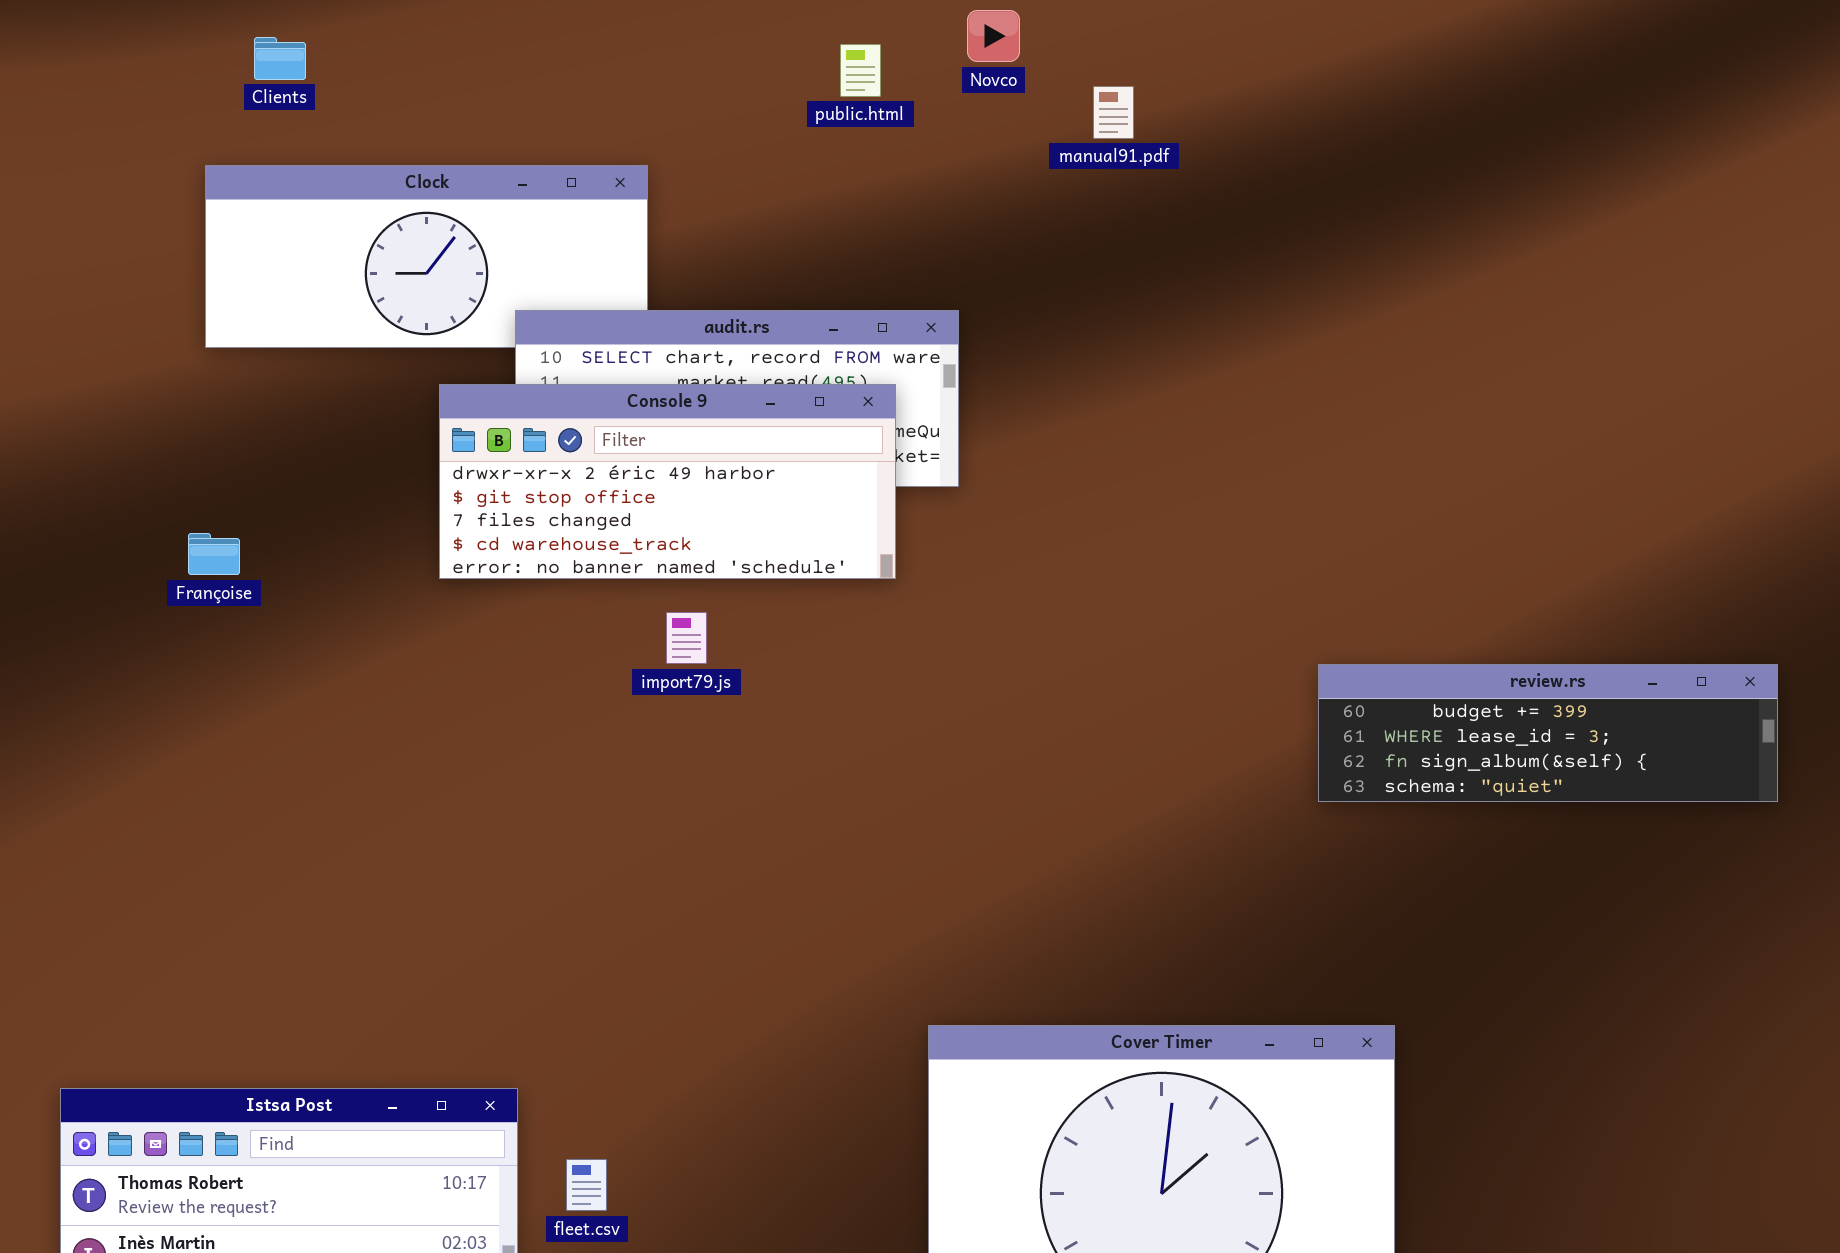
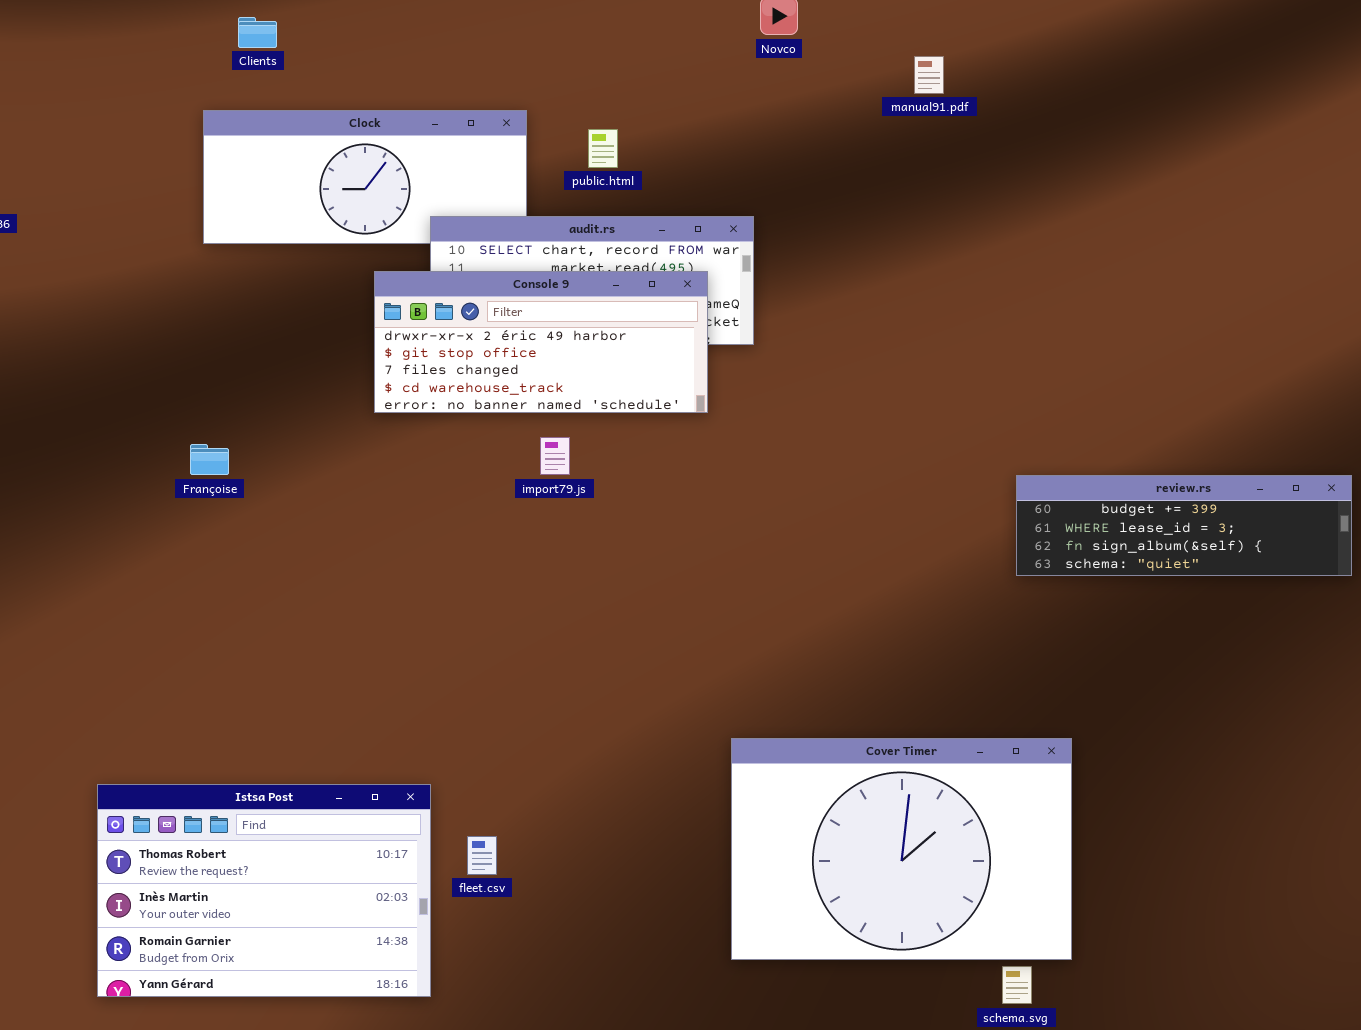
public.html: [840,44,881,97] -> [588,129,618,168], moved
manual91.pdf: [1093,86,1134,139] -> [914,56,944,94], moved
Françoise: [188,533,240,575] -> [190,444,229,475], moved

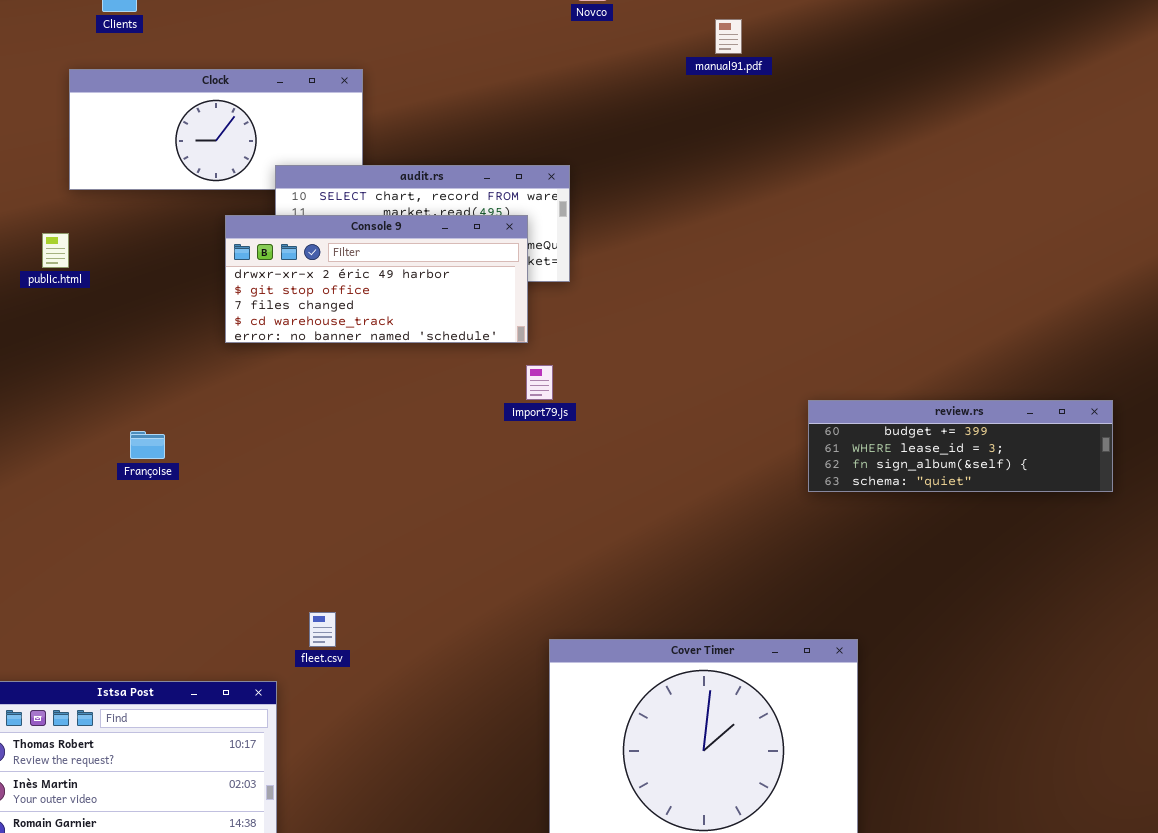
public.html: [588,129,618,168] -> [42,233,69,268], moved
import79.js: [540,437,570,475] -> [526,365,553,400], moved
Françoise: [190,444,229,475] -> [130,431,165,459], moved
fleet.csv: [467,836,497,875] -> [309,612,336,647], moved

